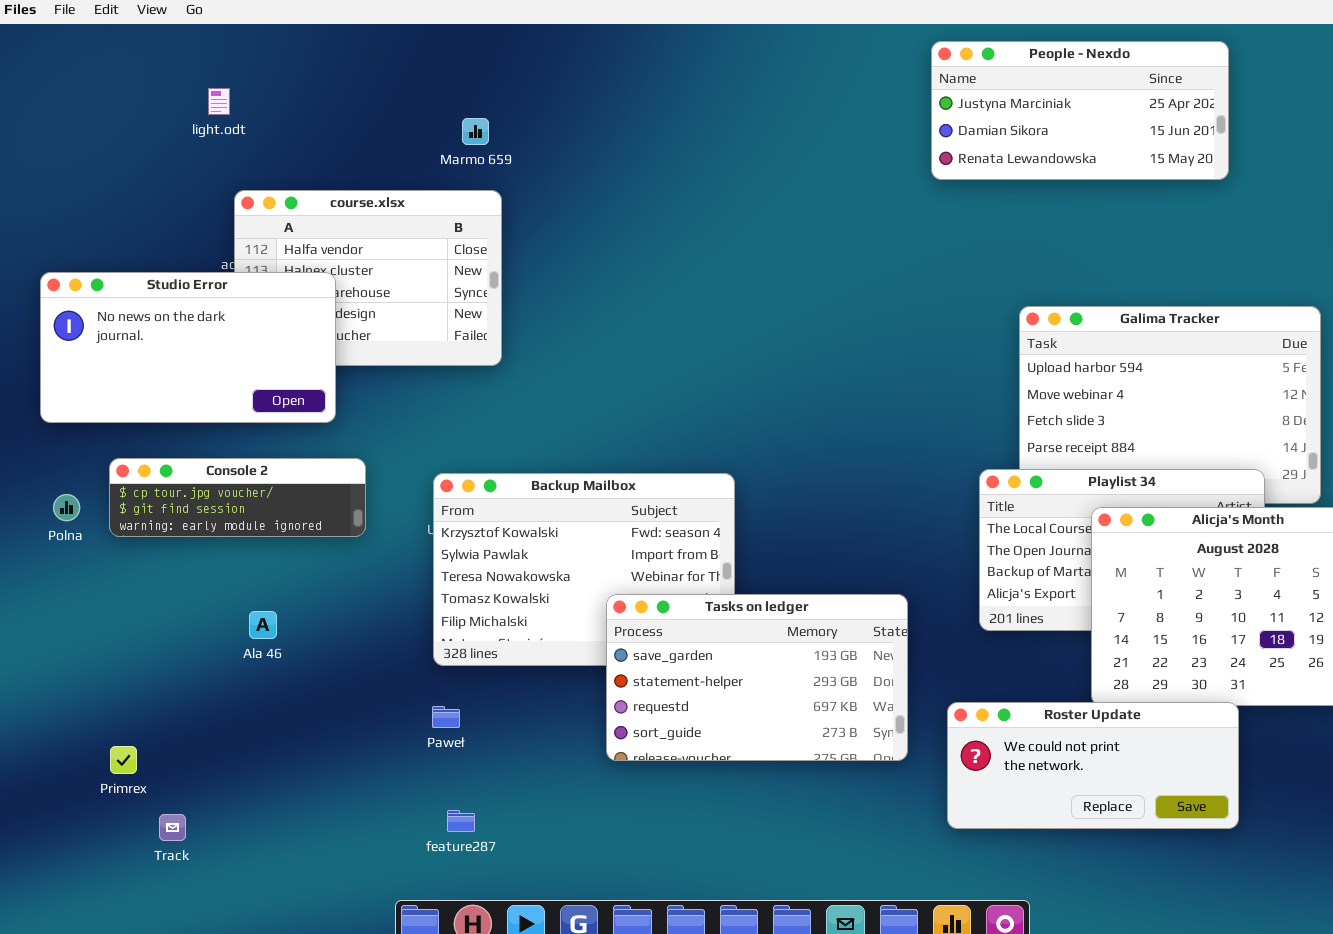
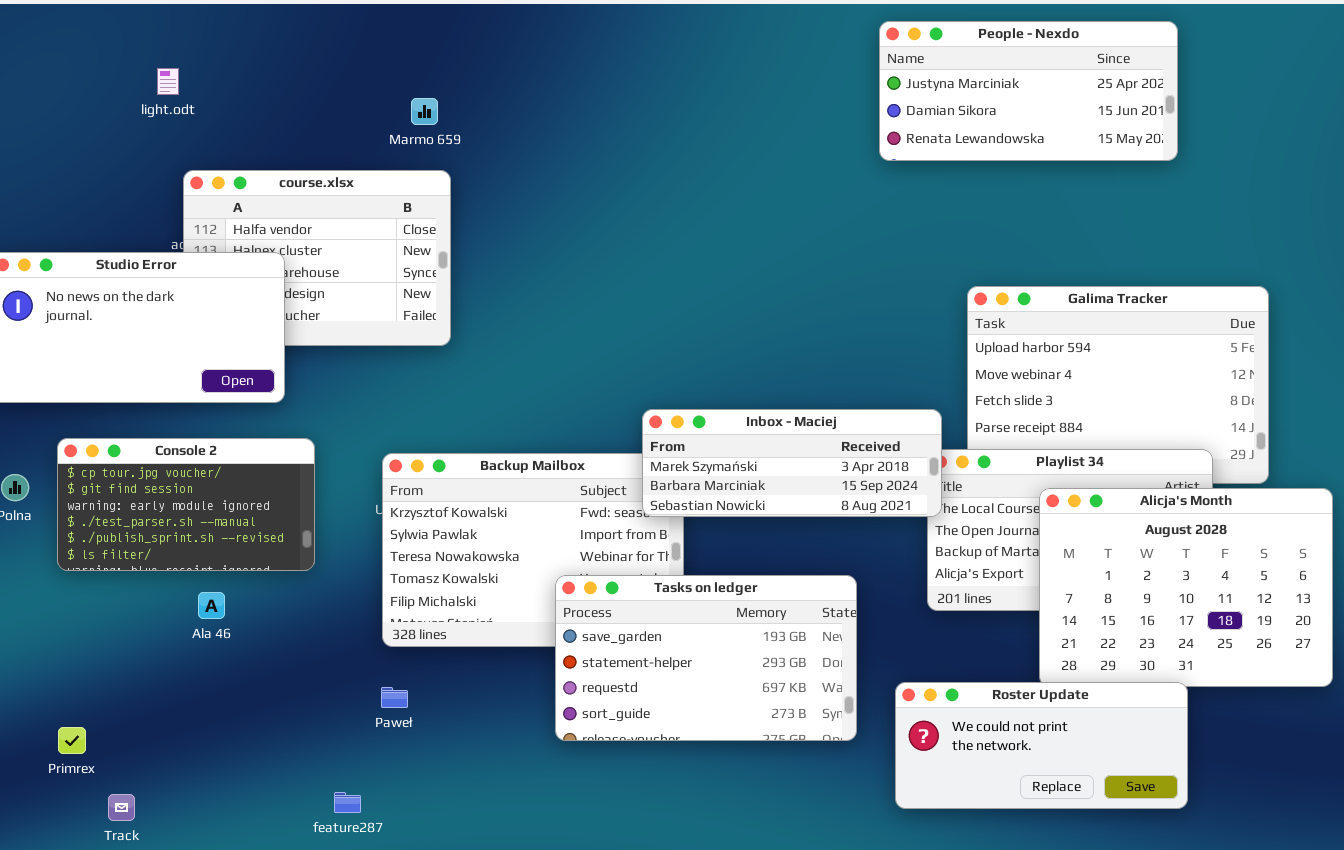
Inbox - Maciej: none -> [642,409,942,517], opened
Console 2: [109,458,366,537] -> [57,438,315,571], resized
feature287: [447,810,475,832] -> [334,792,361,813], moved

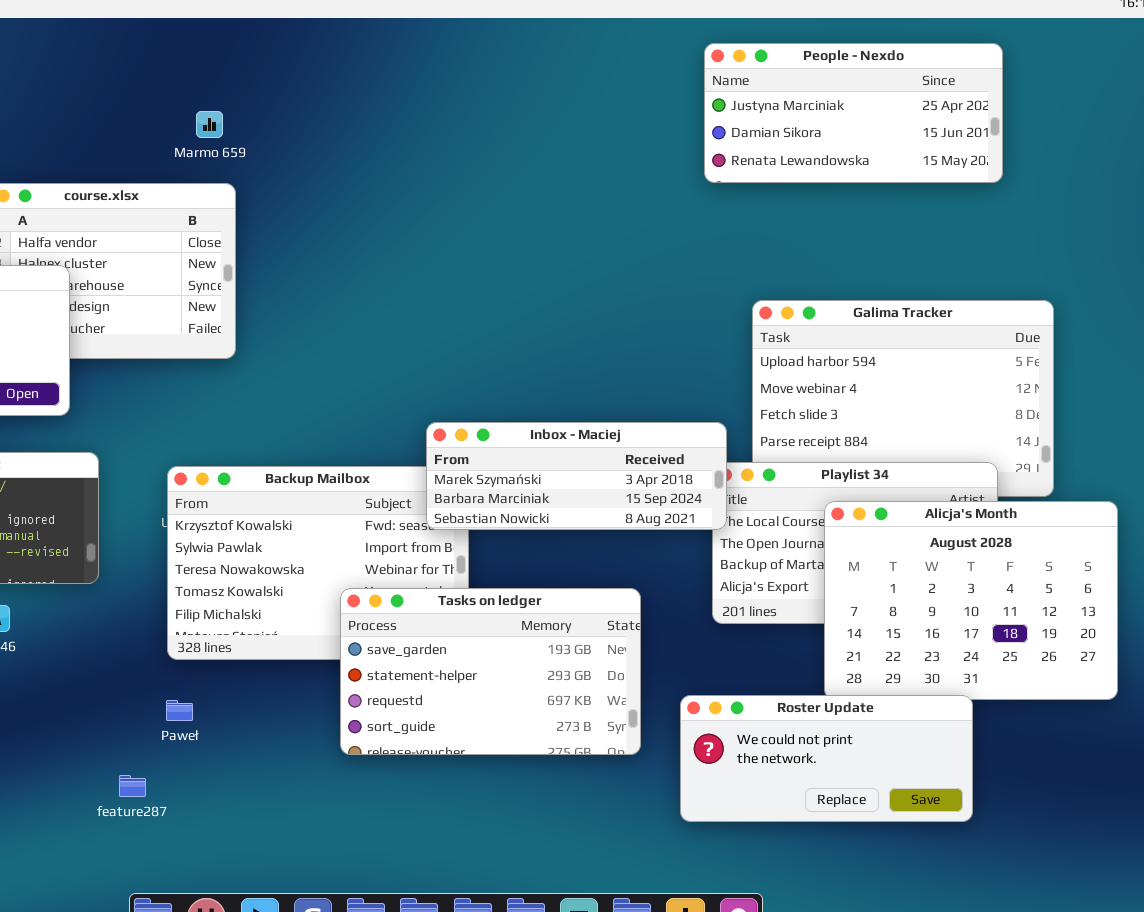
People - Nexdo: [879,21,1178,161] -> [704,43,1003,183], moved
feature287: [334,792,361,813] -> [119,775,146,797], moved

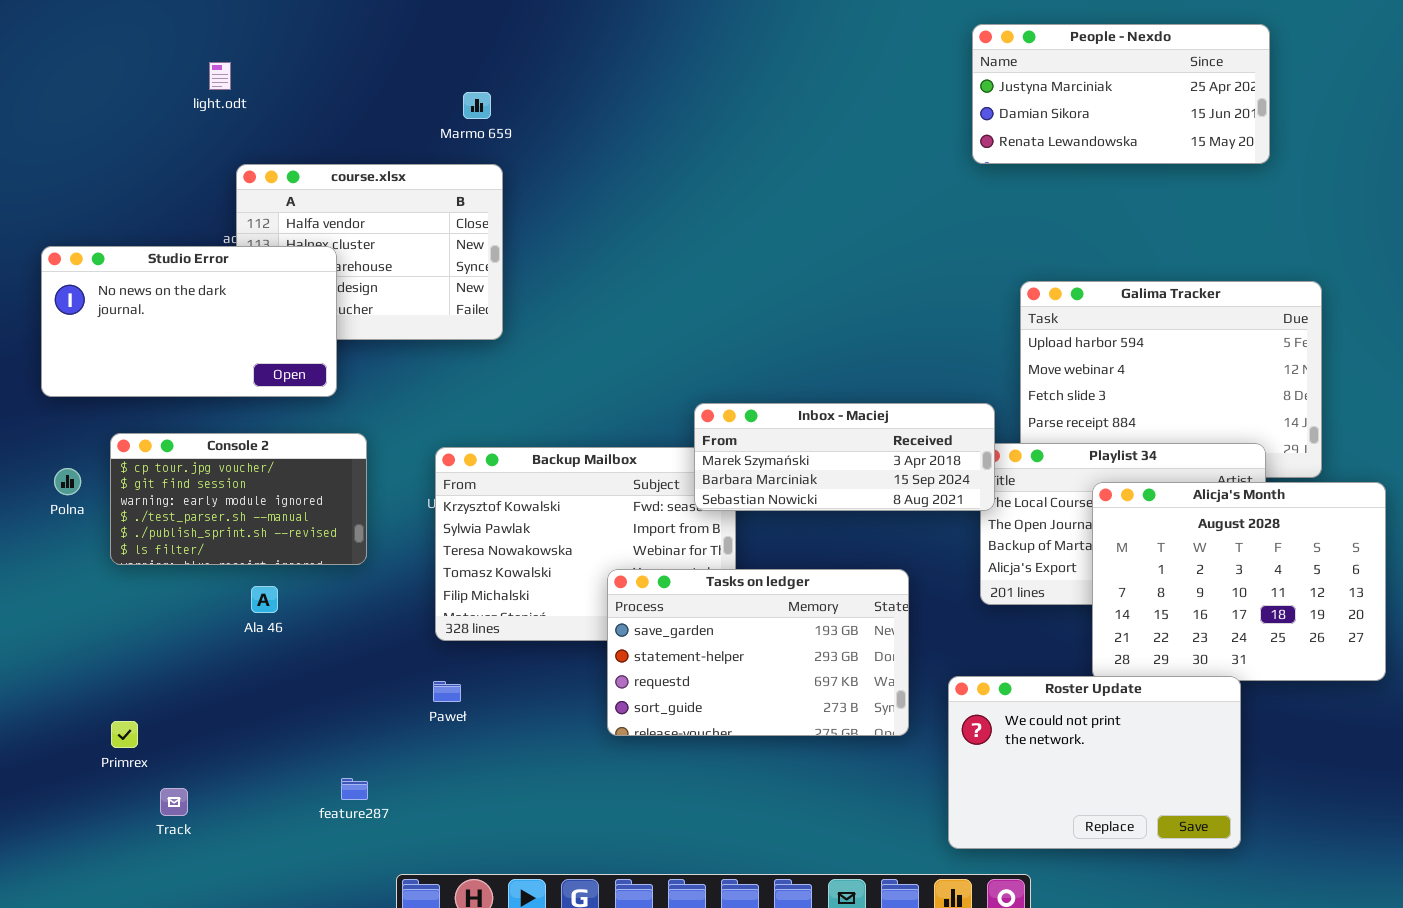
Roster Update: [680,695,973,822] -> [948,676,1241,849], resized
feature287: [119,775,146,797] -> [341,778,368,800], moved

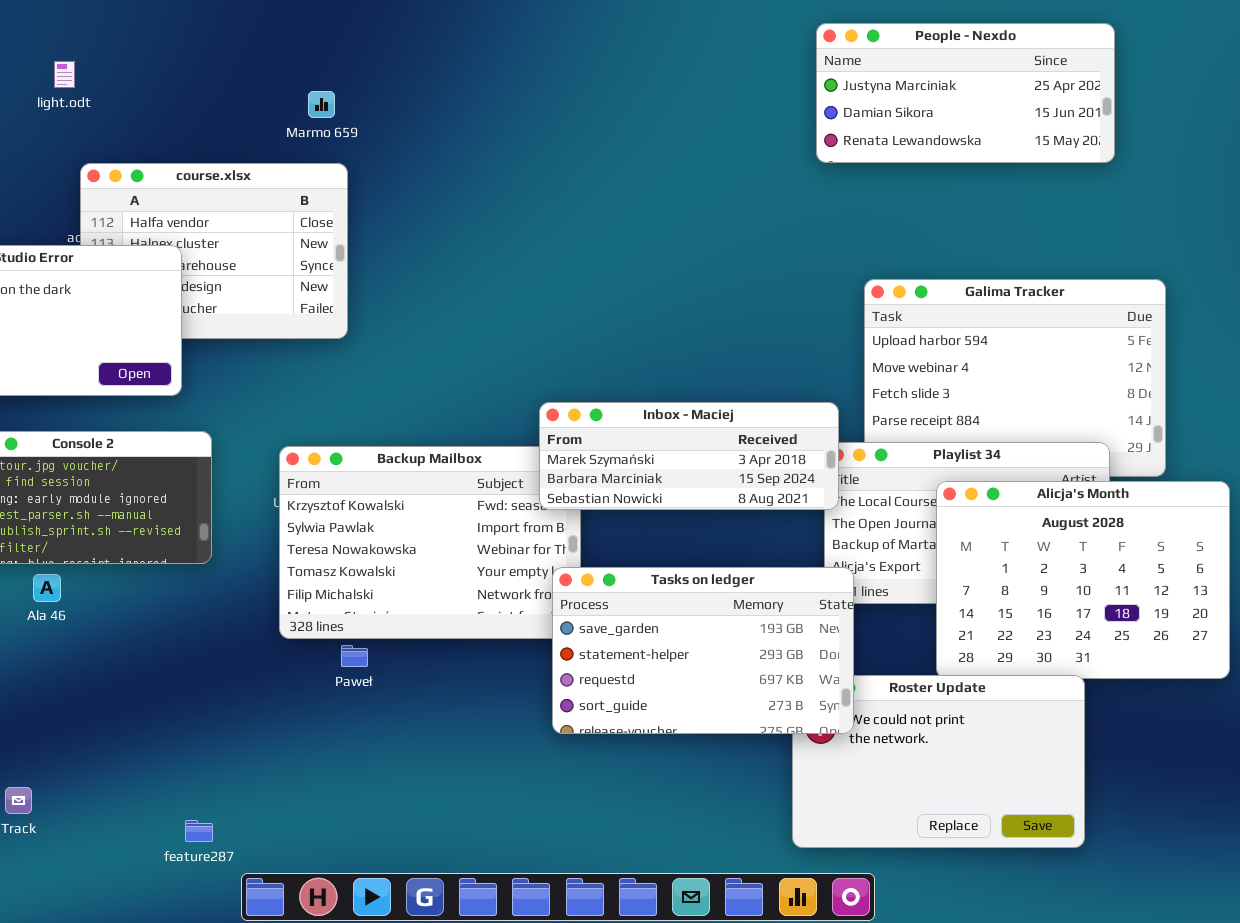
Tasks on ledger: [607,569,909,736] -> [552,567,854,734], moved
Ala 46: [251,586,278,613] -> [33,574,61,602], moved
Paweł: [433,681,461,702] -> [341,645,368,667], moved
feature287: [341,778,368,800] -> [185,820,213,842], moved

